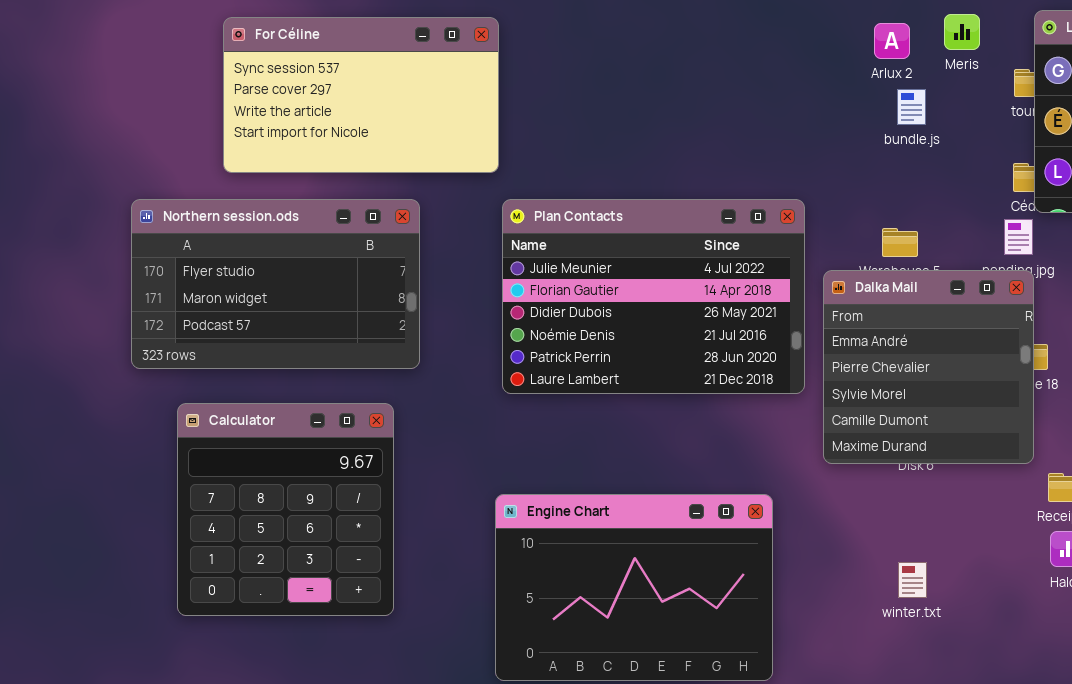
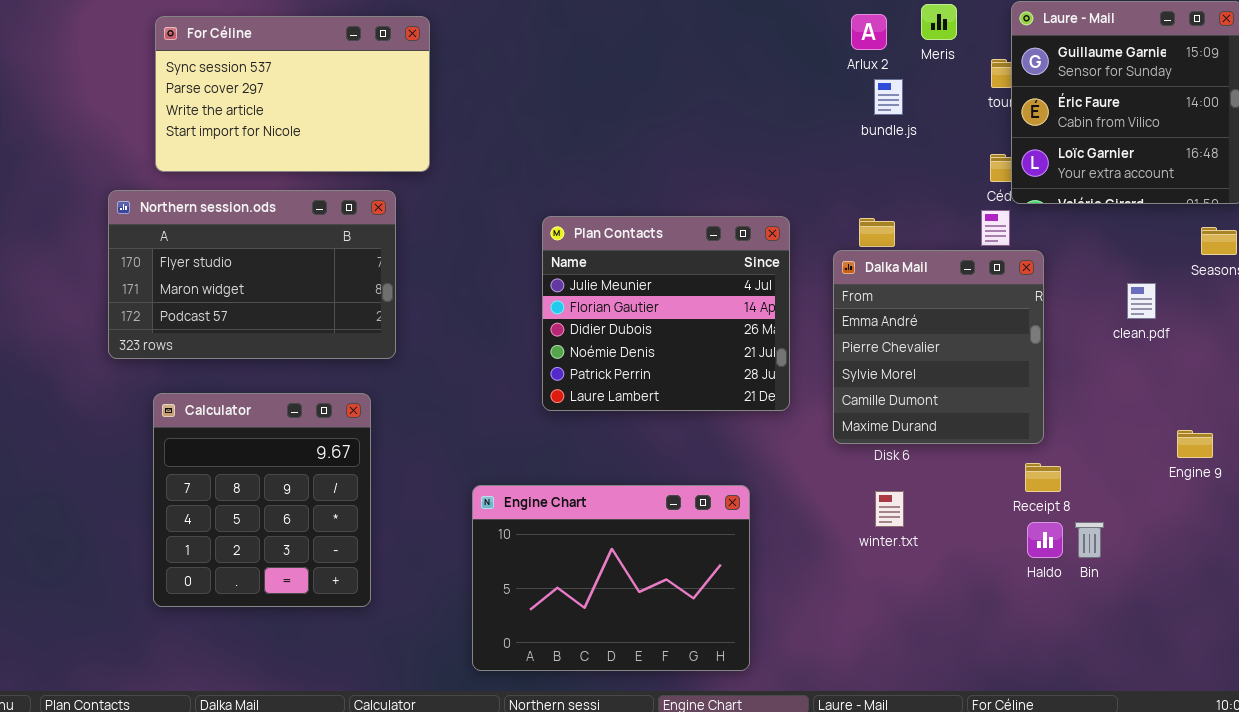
For Céline: [223,17,499,173] -> [155,16,430,172], moved
Plan Contacts: [502,199,805,394] -> [542,216,790,411], moved, resized
Dalka Mail: [823,270,1034,464] -> [833,250,1044,444], moved
winter.txt: [898,562,927,598] -> [875,491,904,527], moved

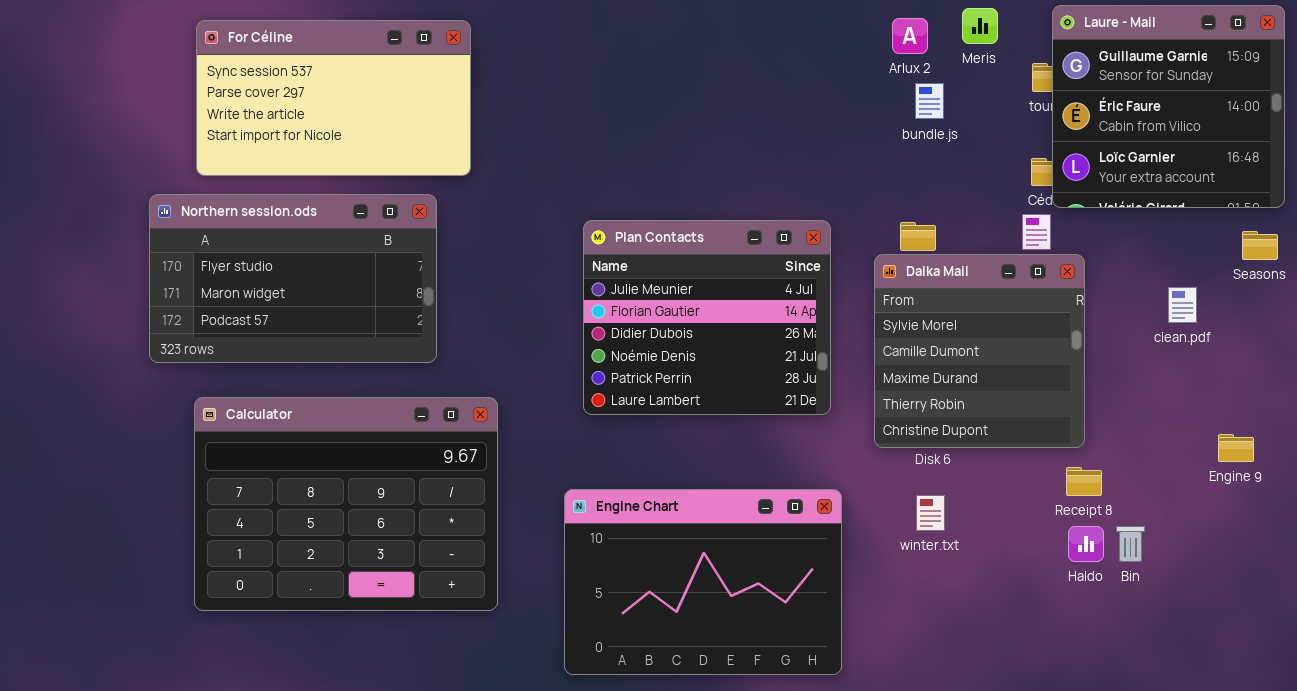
Dalka Mail: [833,250,1044,444] -> [874,254,1085,448], scrolled down 2 rows
Calculator: [153,393,371,607] -> [194,397,498,611], resized
Engine Chart: [472,485,750,671] -> [564,489,842,675], moved

